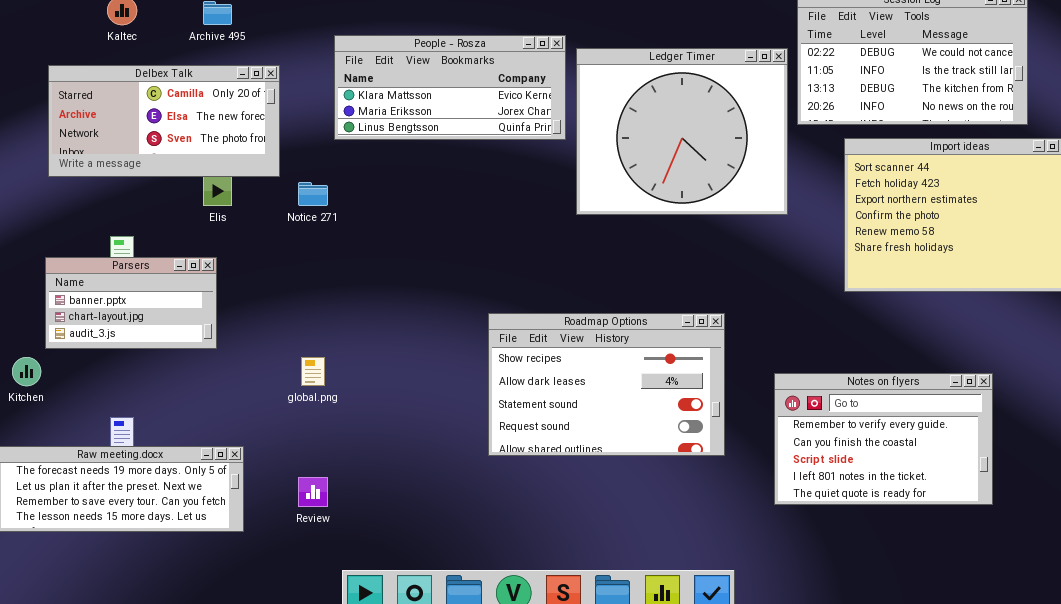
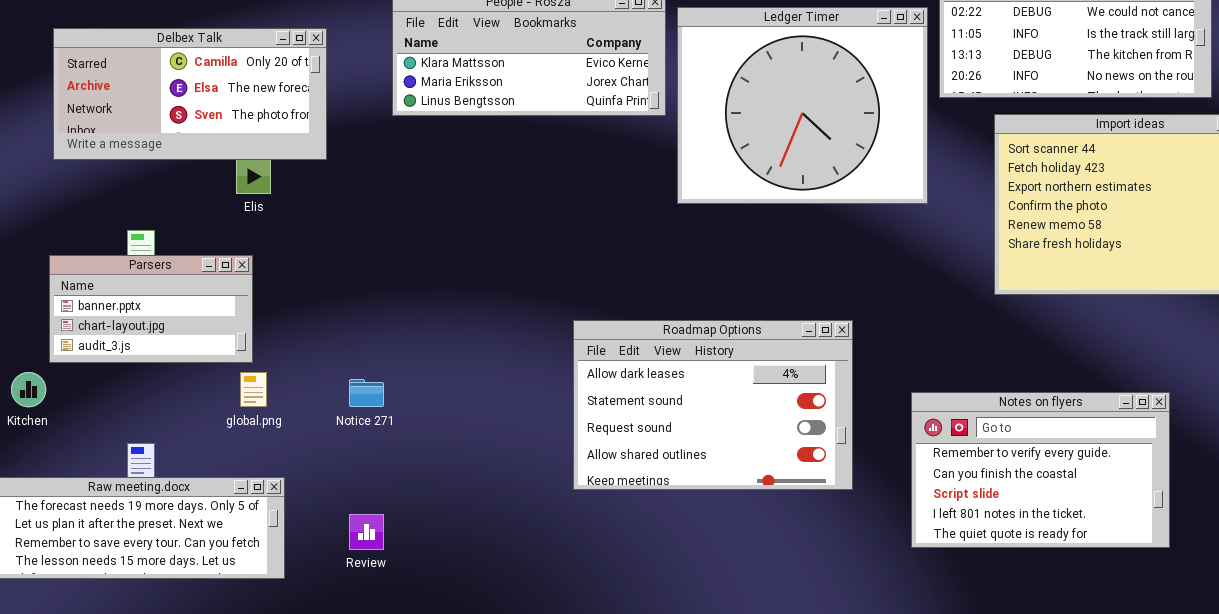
Notice 271: [298,182,328,206] -> [349,379,384,407], moved
Roadmap Options: [488,313,725,456] -> [573,320,853,490], scrolled down 1 row
global.png: [301,357,325,386] -> [240,372,267,407], moved

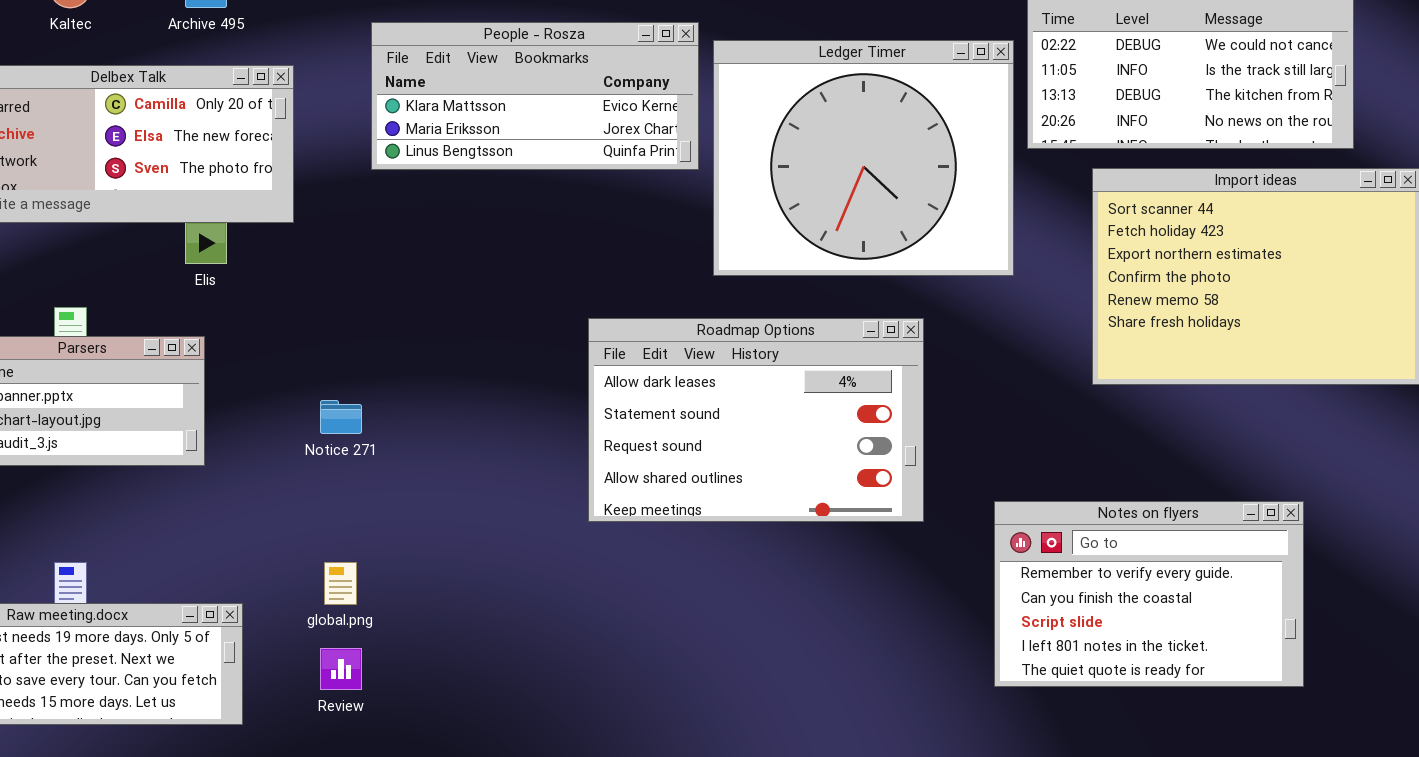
Roadmap Options: [573,320,853,490] -> [588,318,924,522], moved
global.png: [240,372,267,407] -> [324,562,357,605], moved
Notice 271: [349,379,384,407] -> [320,400,362,434], moved

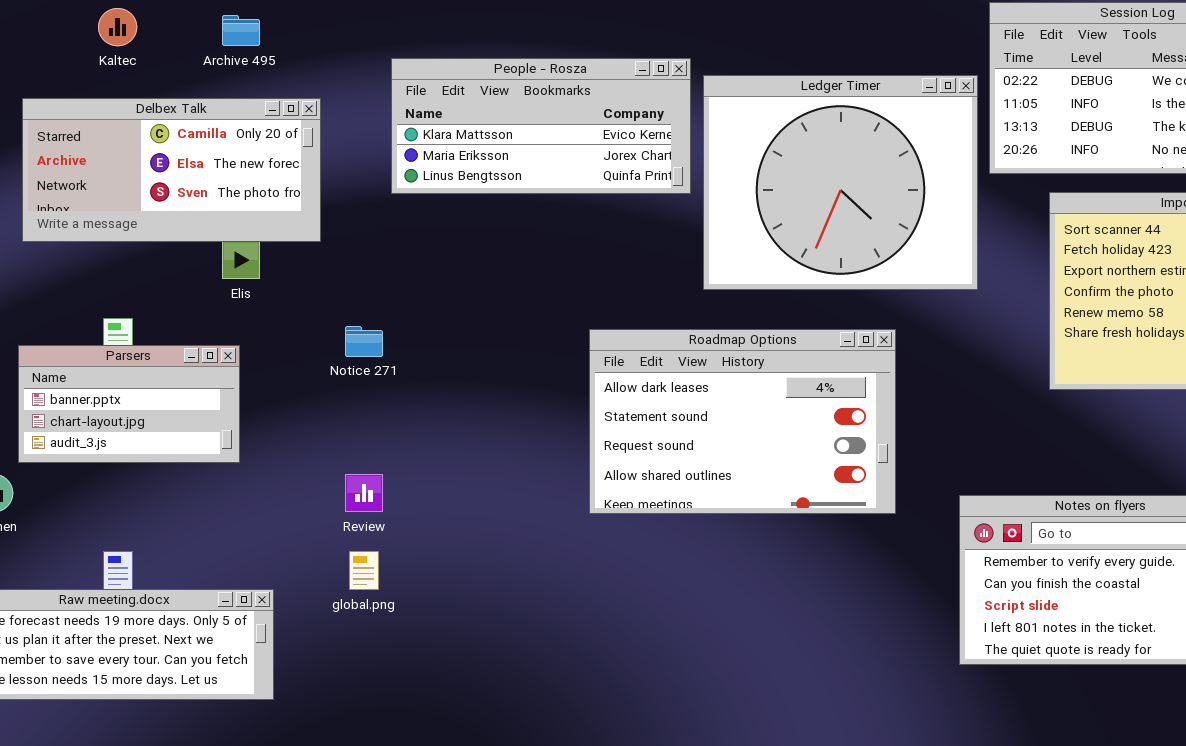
Notice 271: [320,400,362,434] -> [345,326,383,357], moved
Review: [320,648,362,690] -> [345,474,383,512], moved

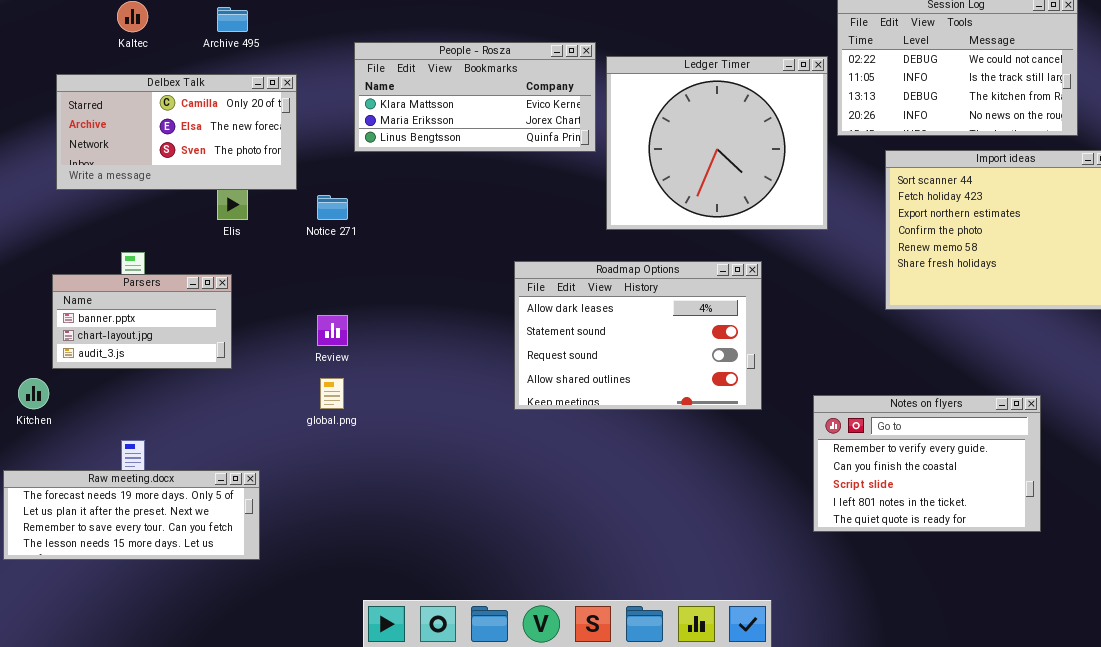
Notice 271: [345,326,383,357] -> [317,195,348,220], moved
Review: [345,474,383,512] -> [317,315,348,346], moved
global.png: [349,551,379,590] -> [320,378,344,409], moved

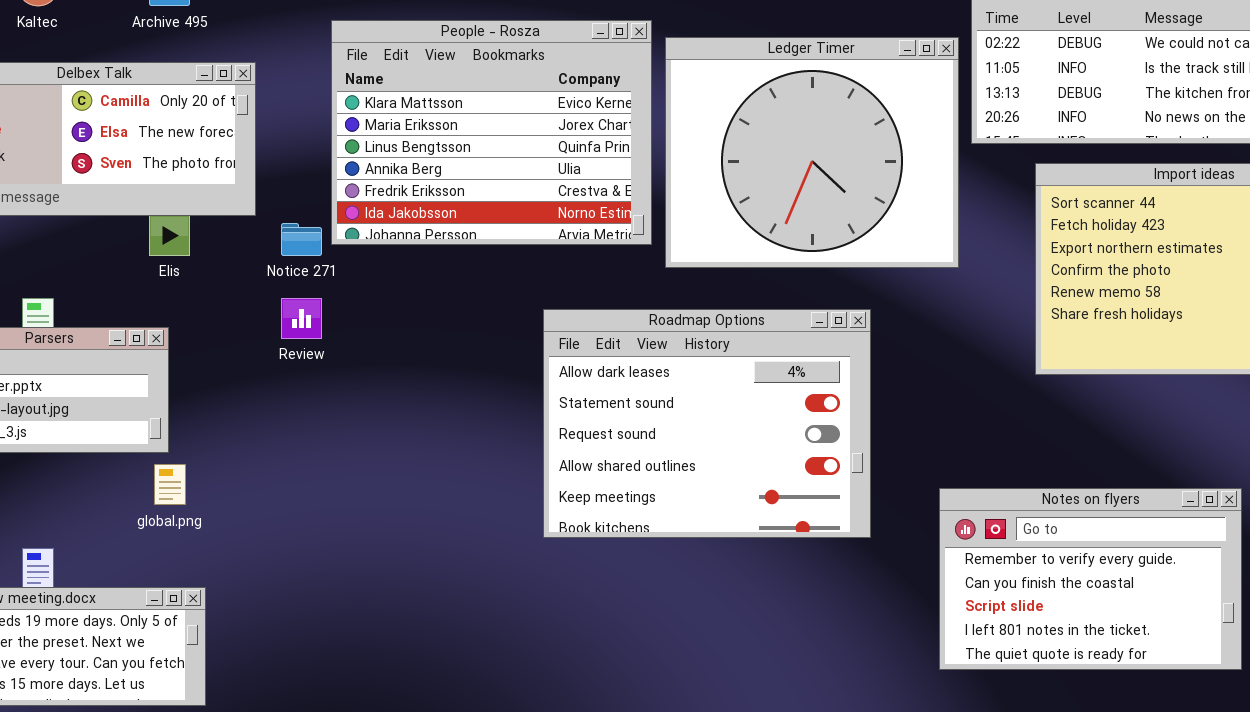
People - Rosza: [354,42,596,152] -> [331,20,652,245], resized
Roadmap Options: [514,261,762,410] -> [543,309,871,538], resized
Review: [317,315,348,346] -> [281,298,322,339], moved
global.png: [320,378,344,409] -> [154,464,186,505], moved

